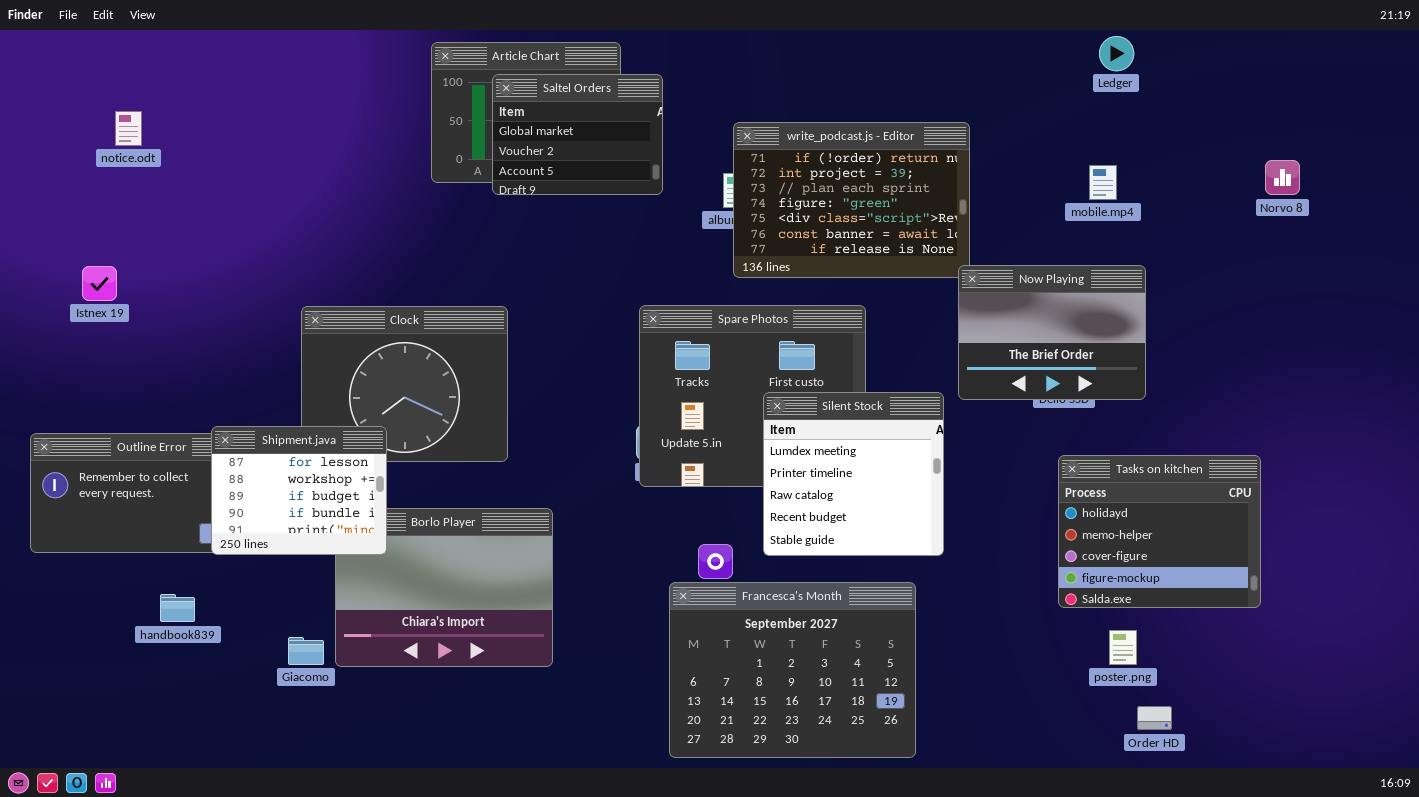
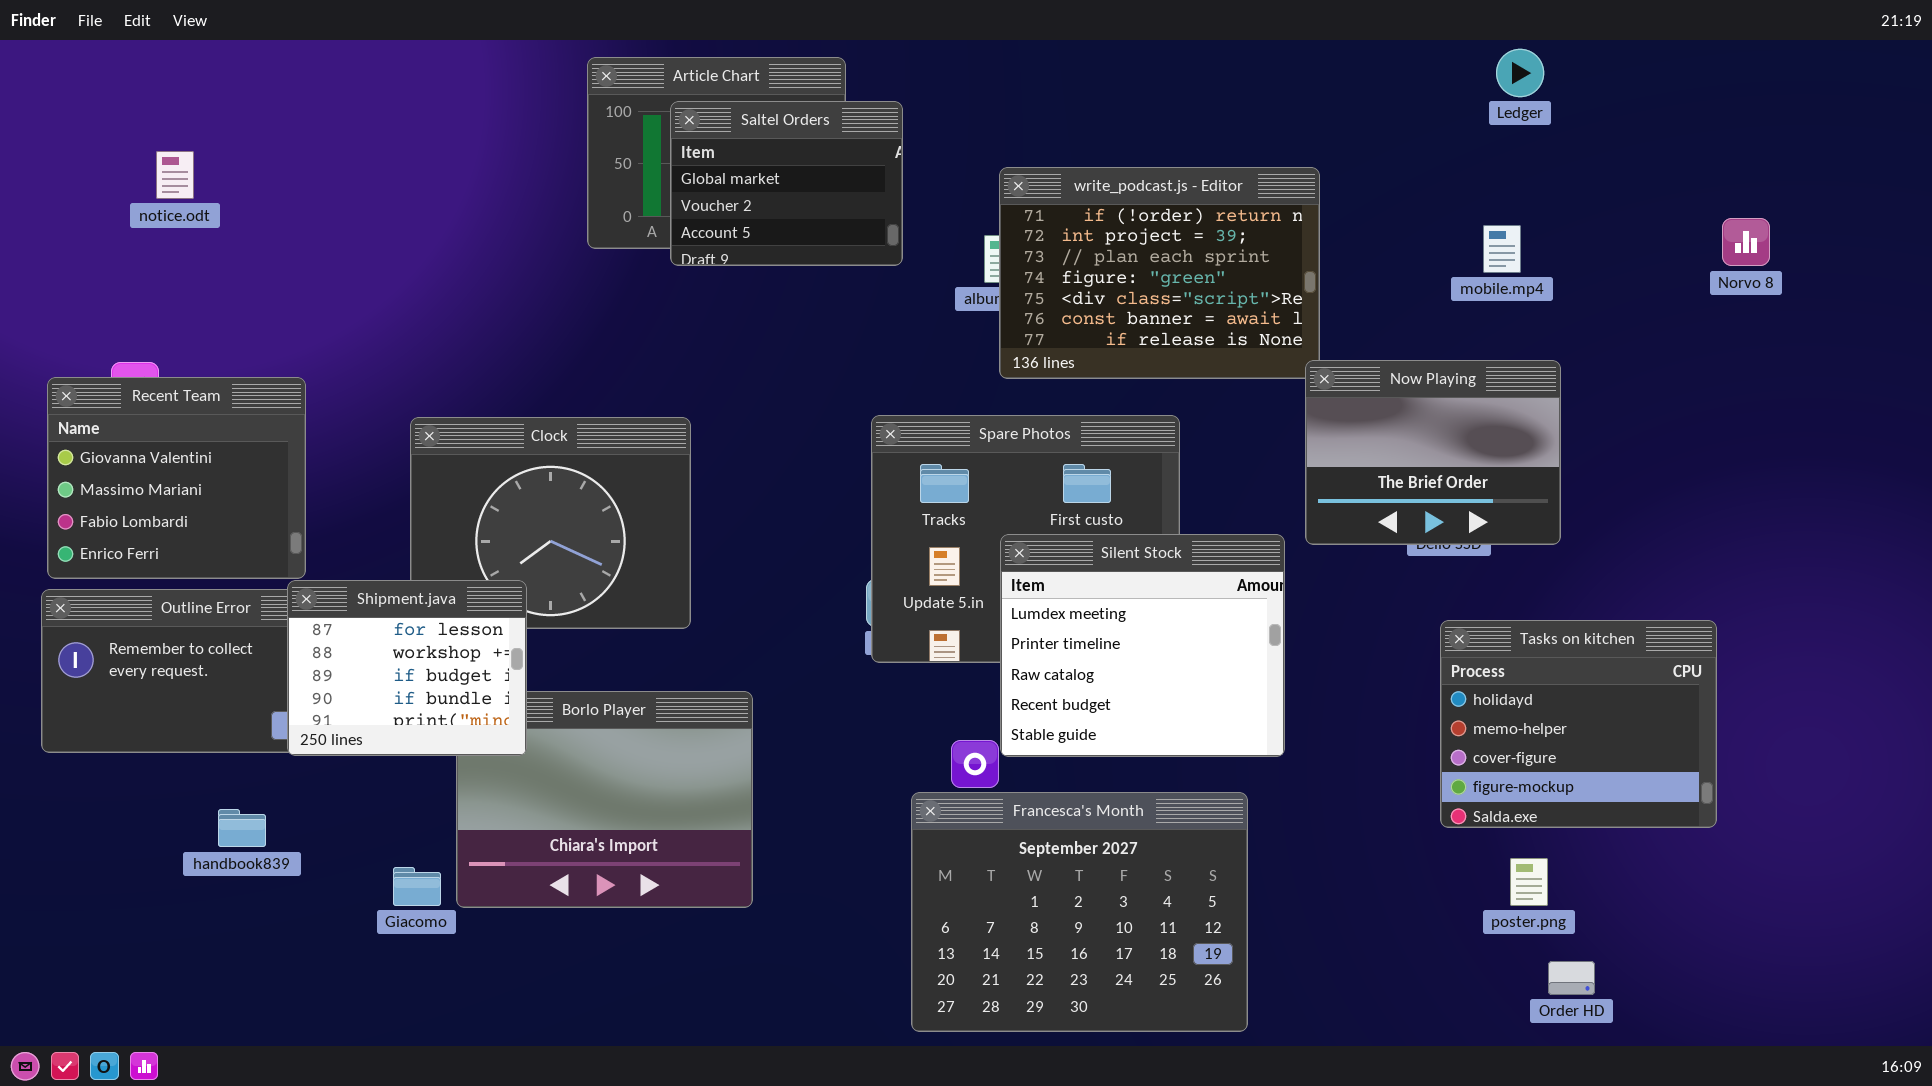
Recent Team: none -> [47,377,306,579], opened
Silent Stock: [763,392,944,556] -> [1000,534,1285,757], resized

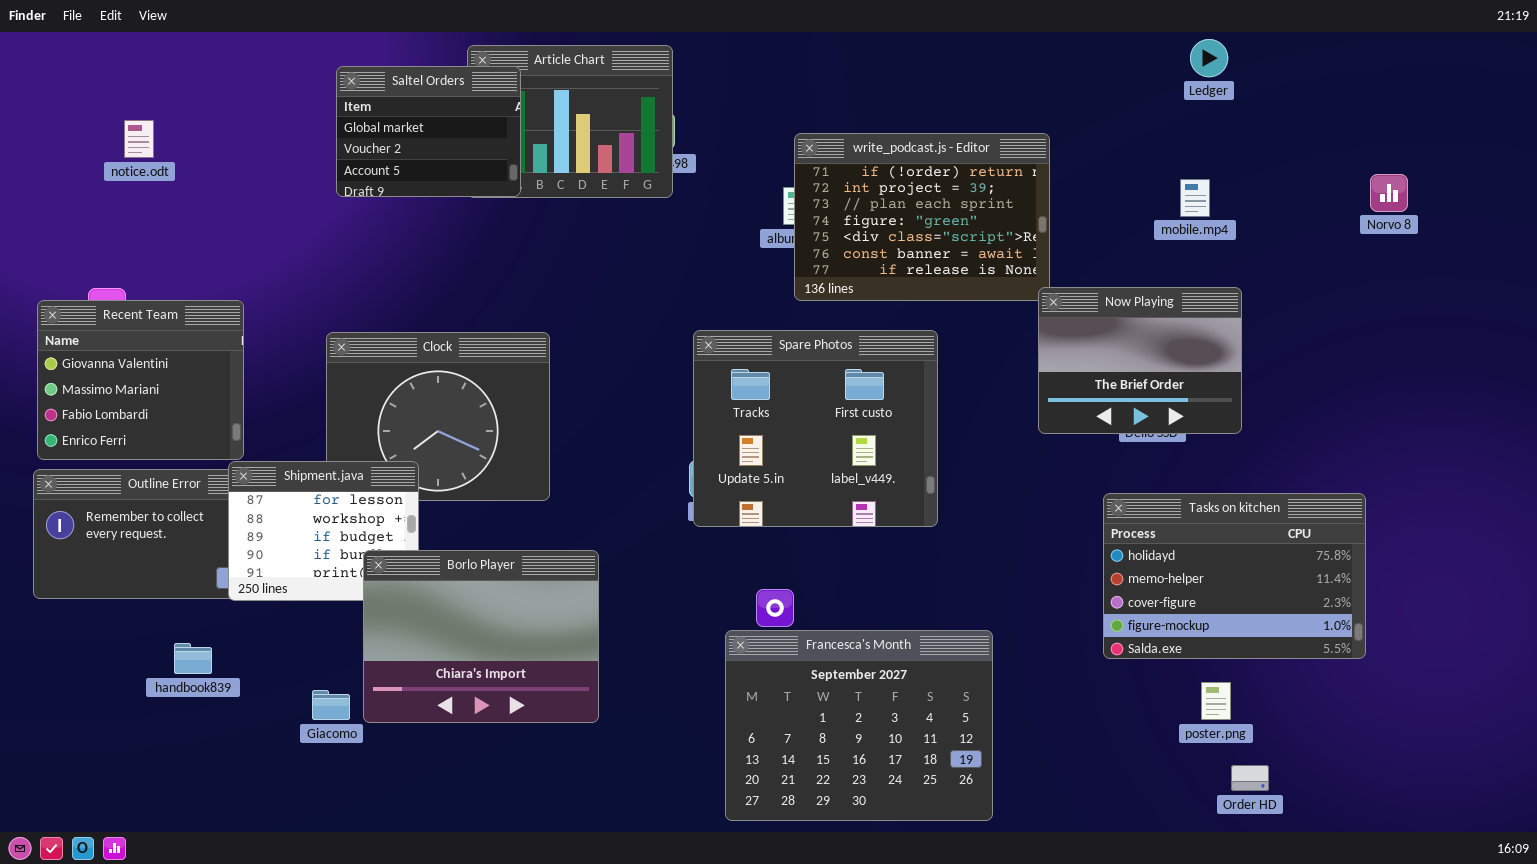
Saltel Orders: [670,101,903,266] -> [336,66,521,197], moved
Silent Stock: [1000,534,1285,757] -> none, closed
Tasks on kitchen: [1440,620,1717,828] -> [1103,493,1366,659], resized
Borlo Player: [456,691,753,908] -> [363,550,599,723], raised

